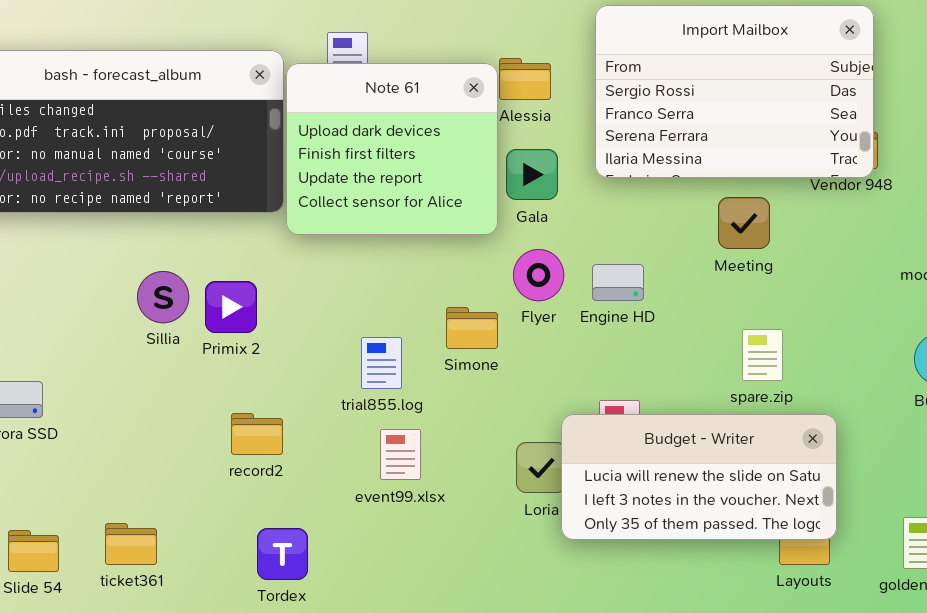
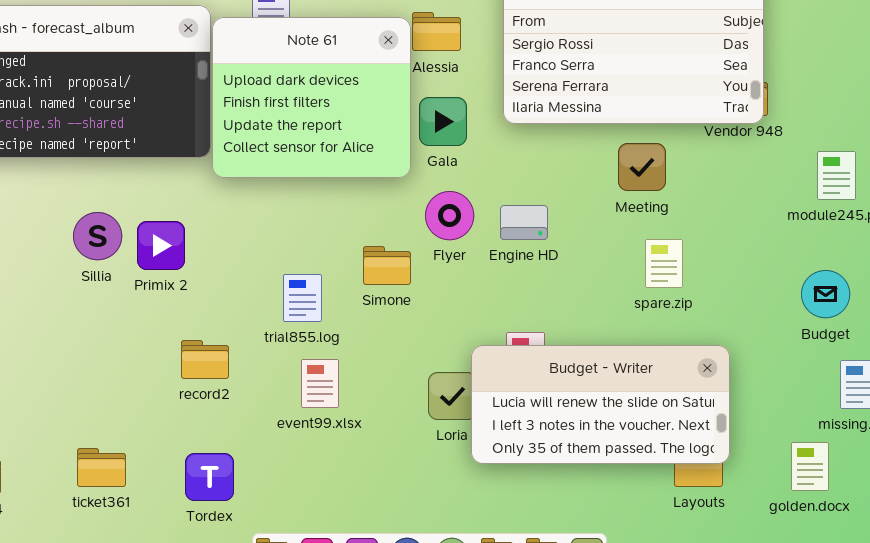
spare.zip: [742,329,783,381] -> [645,239,683,288], moved
record2: [231,413,283,455] -> [181,340,229,379], moved
ticket361: [105,523,157,565] -> [77,448,126,487], moved

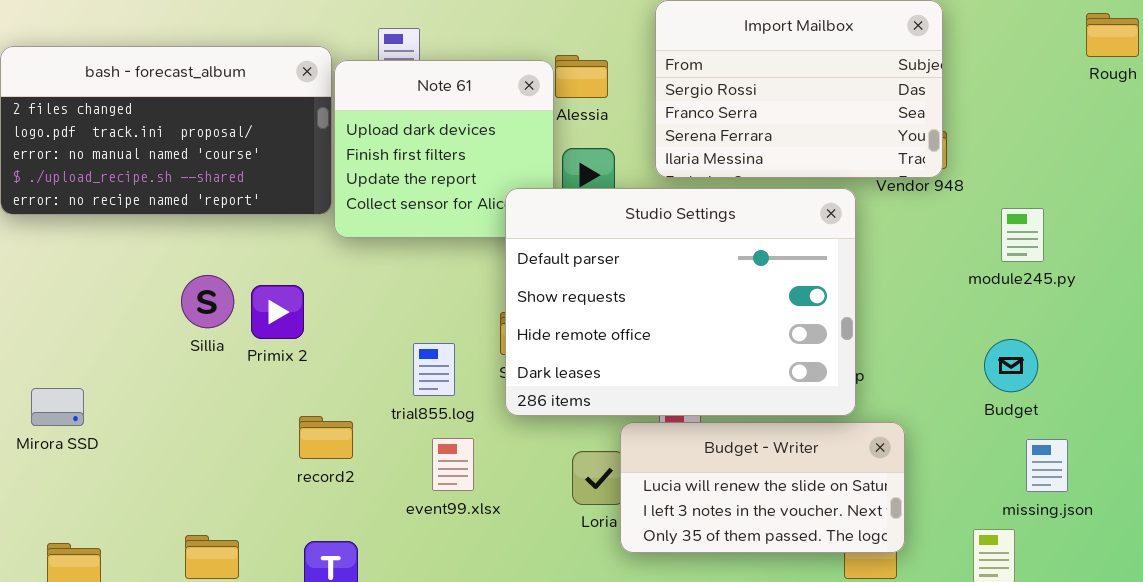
Studio Settings: none -> [505,188,856,416], opened

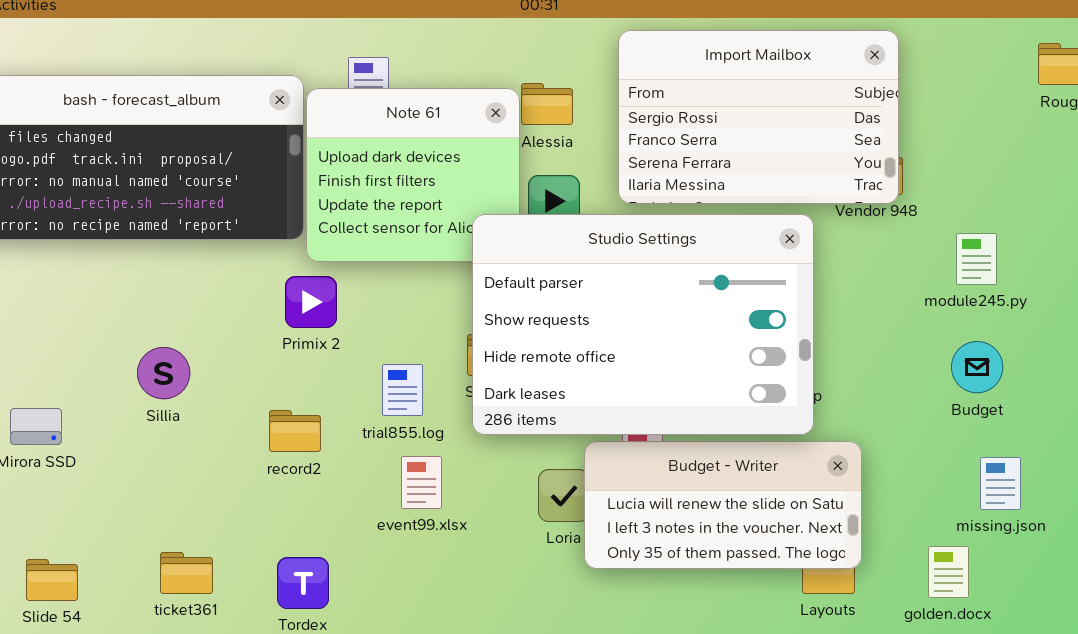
Sillia: [181,275,234,328] -> [137,347,190,399], moved
Primix 2: [251,285,304,339] -> [285,276,337,328], moved
Budget: [984,339,1038,392] -> [951,341,1003,393], moved
record2: [299,416,353,459] -> [269,410,321,452], moved

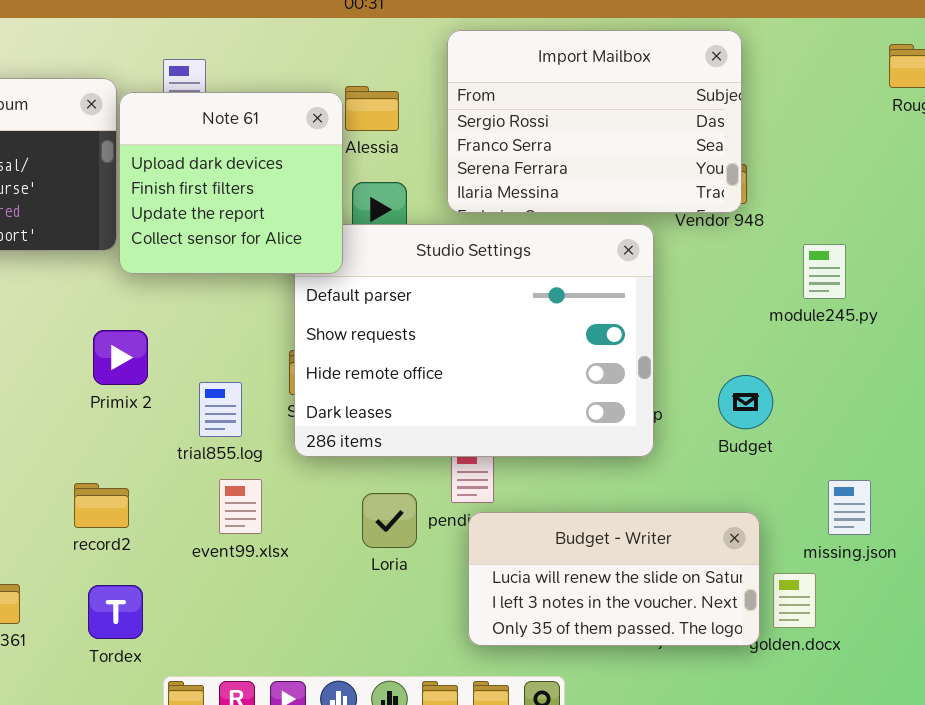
Note 61: [306,88,520,262] -> [119,92,343,274], raised
Primix 2: [285,276,337,328] -> [93,330,148,385], moved
Budget: [951,341,1003,393] -> [718,375,773,429], moved
record2: [269,410,321,452] -> [74,483,129,528], moved
Budget - Writer: [584,441,862,569] -> [468,512,760,646], moved

